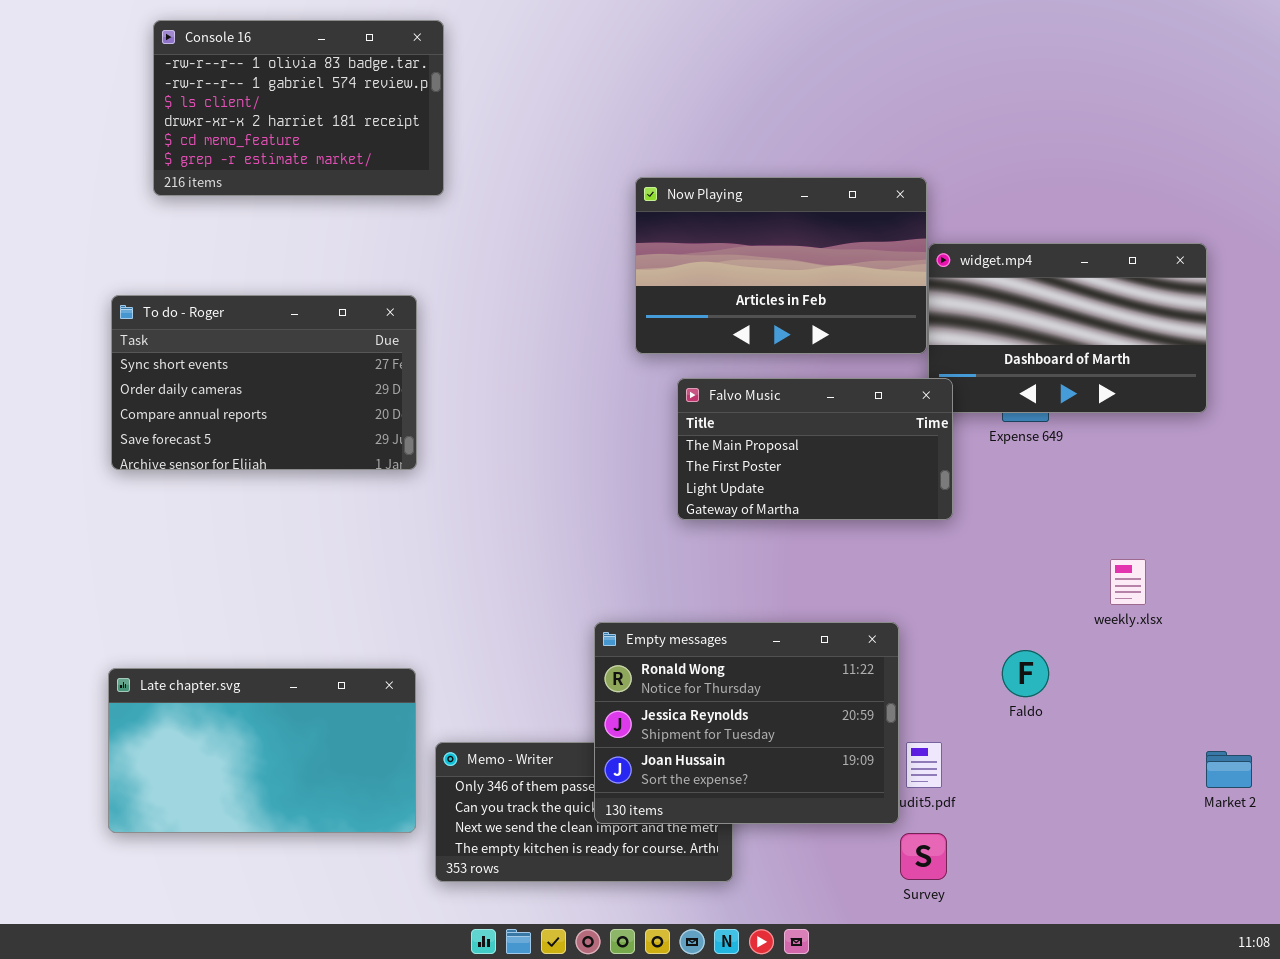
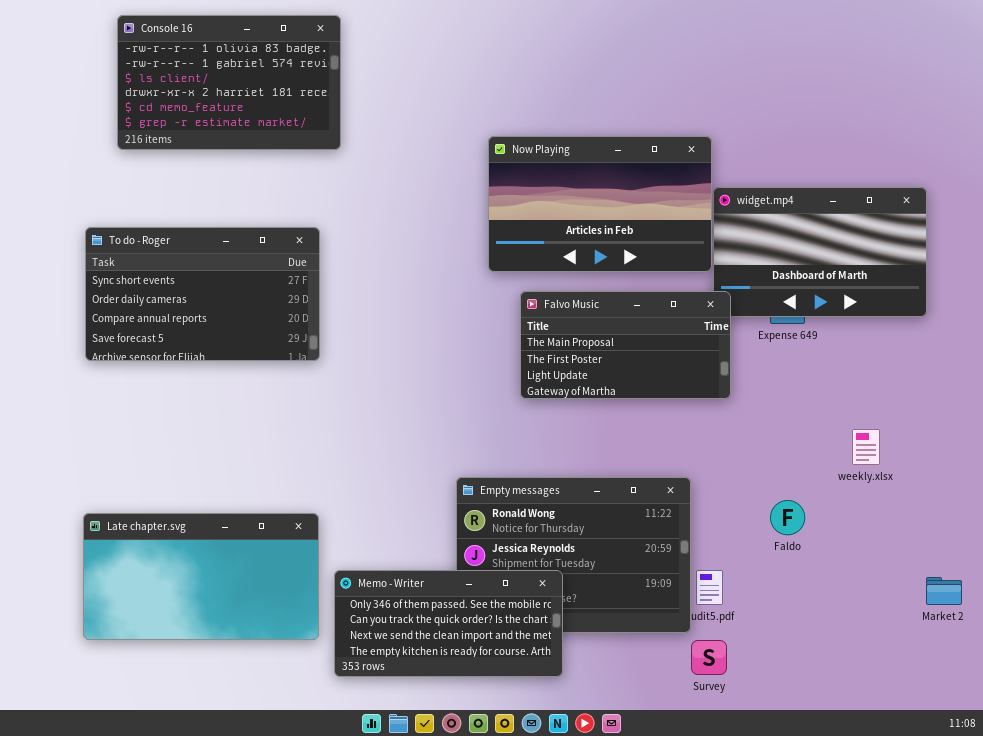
Memo - Writer: [435,742,733,882] -> [334,570,563,677], raised

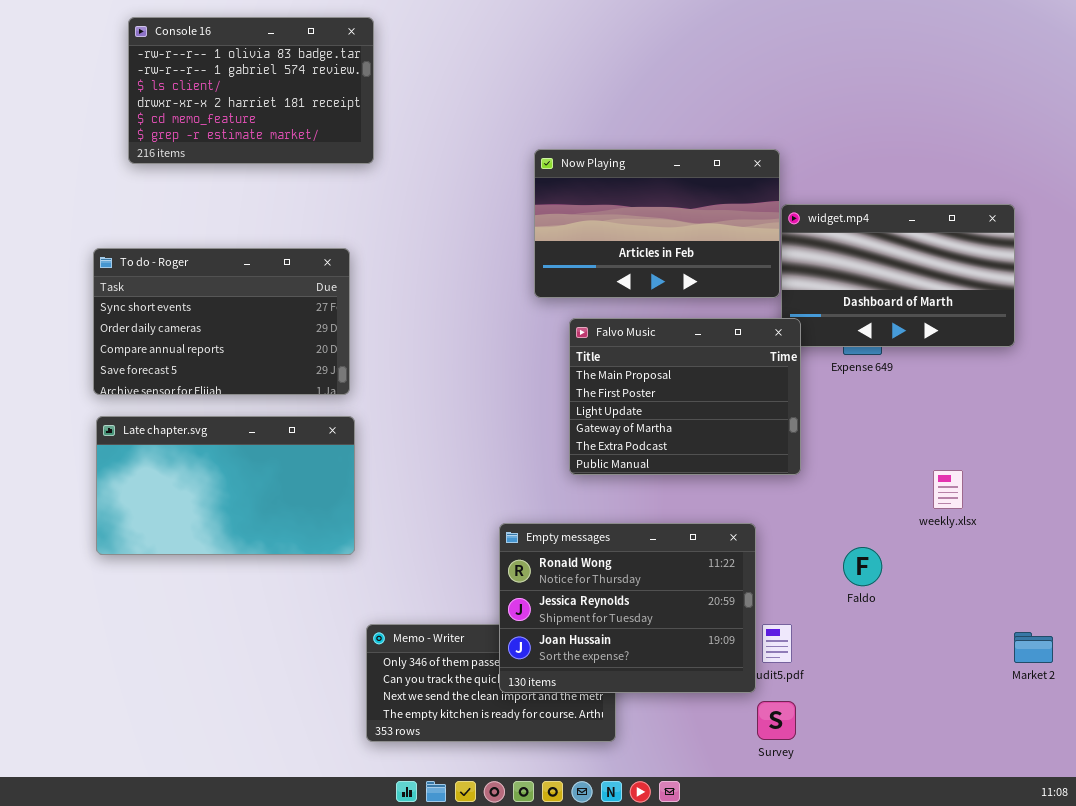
Falvo Music: [520,291,731,399] -> [569,318,801,475], resized
Empty messages: [456,477,691,633] -> [499,523,756,693], raised
Late chapter.svg: [83,513,319,640] -> [96,416,355,555], moved

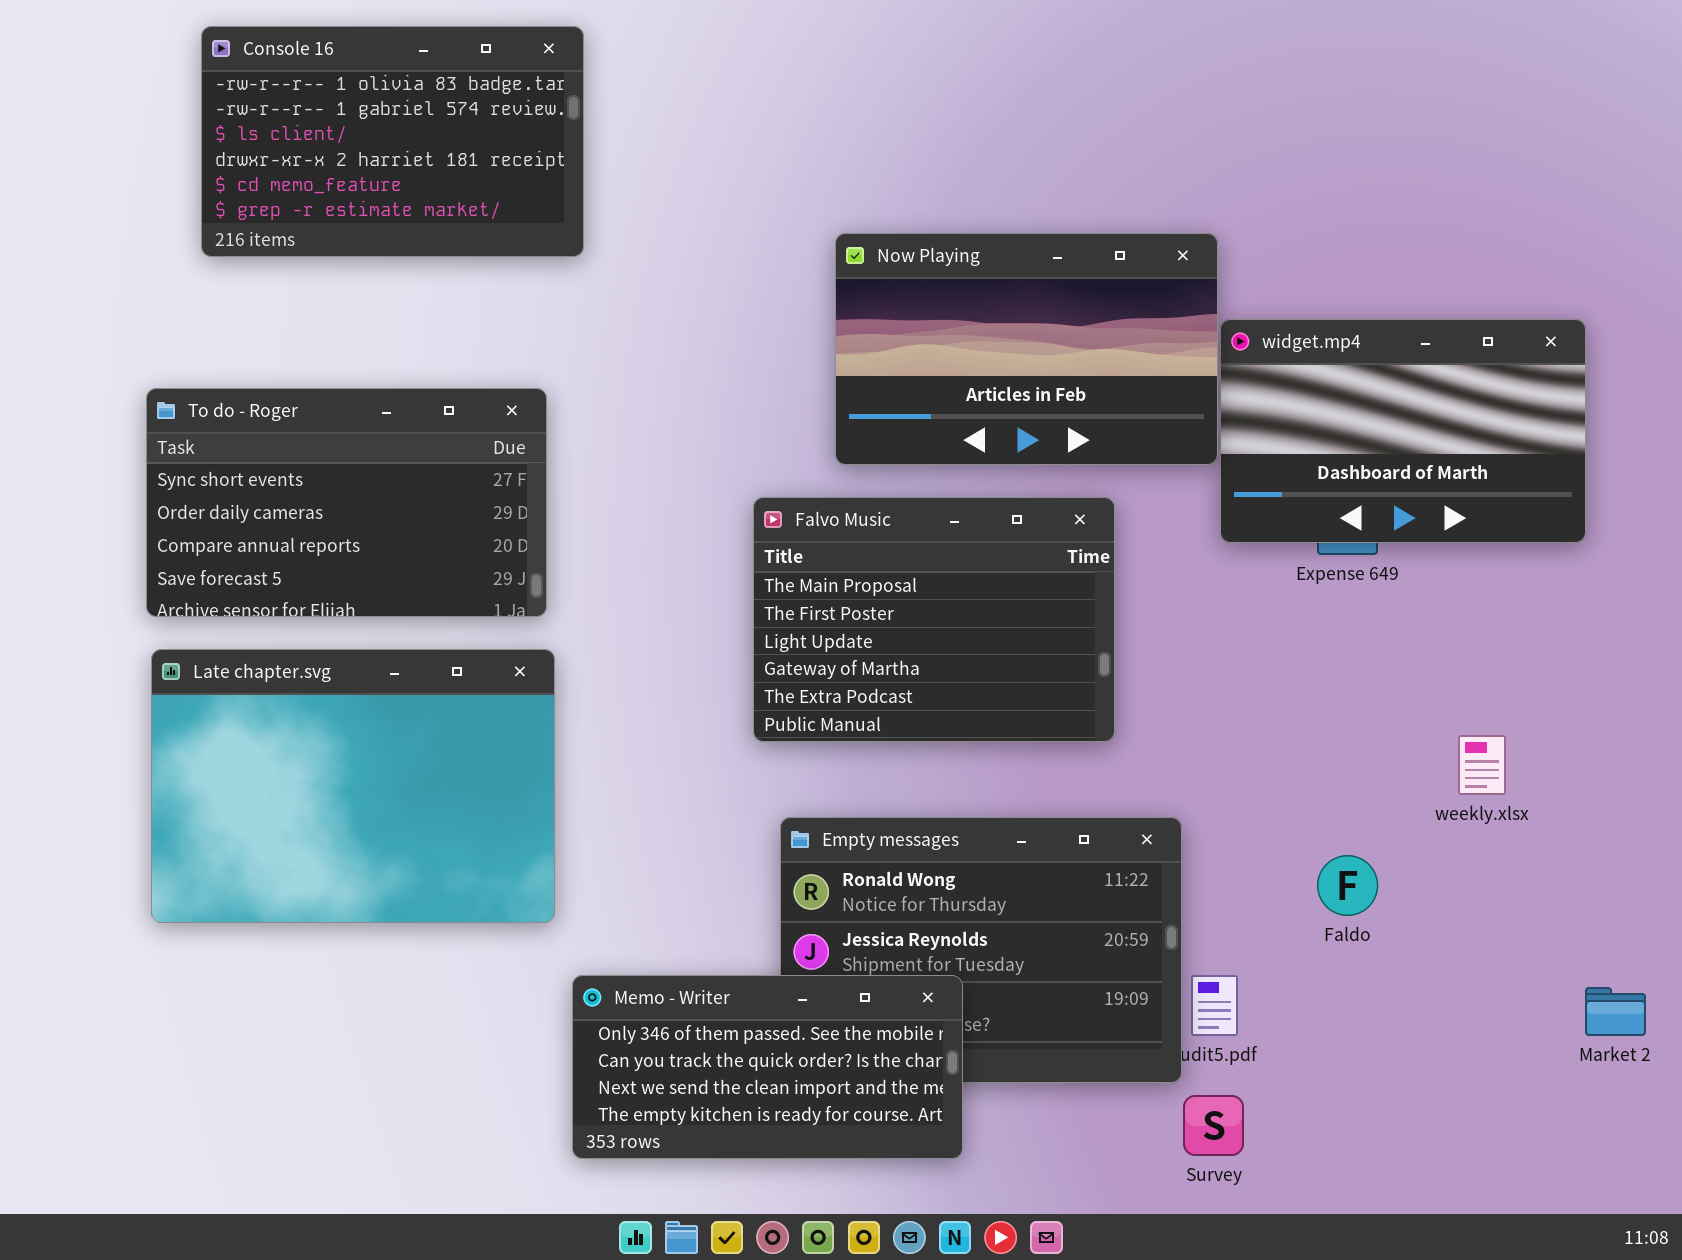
Falvo Music: [569,318,801,475] -> [753,497,1115,742], moved
Late chapter.svg: [96,416,355,555] -> [151,649,555,923], resized
Memo - Writer: [366,624,616,742] -> [572,975,963,1159], raised

